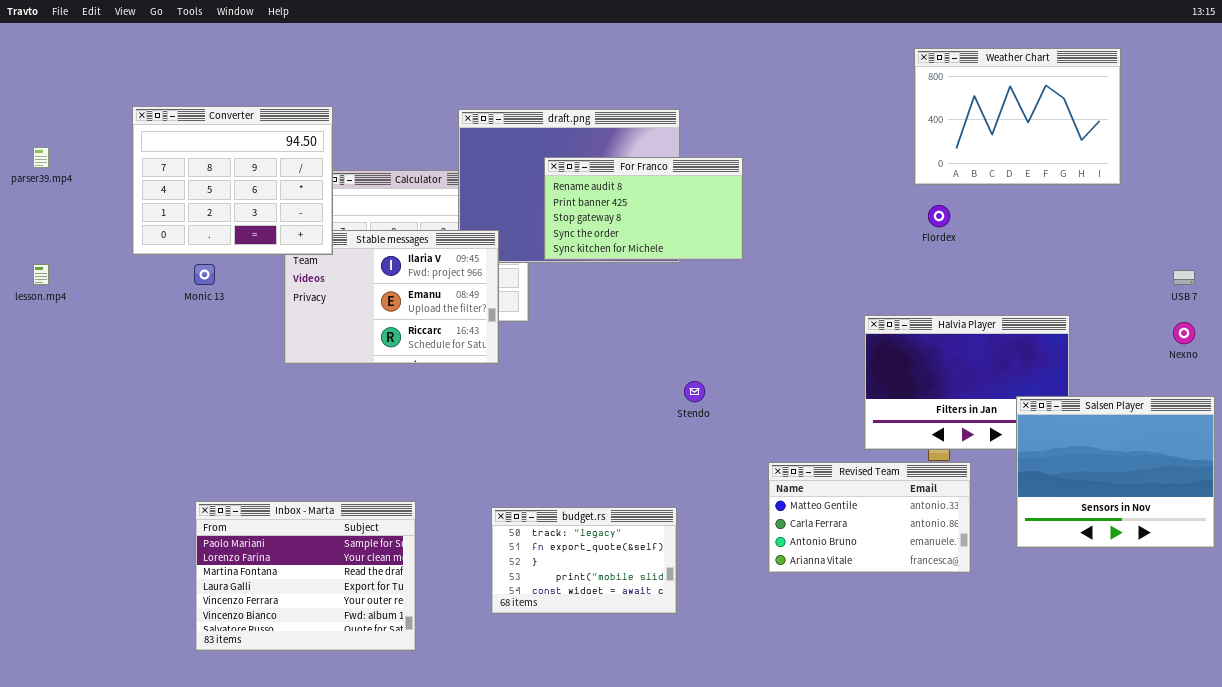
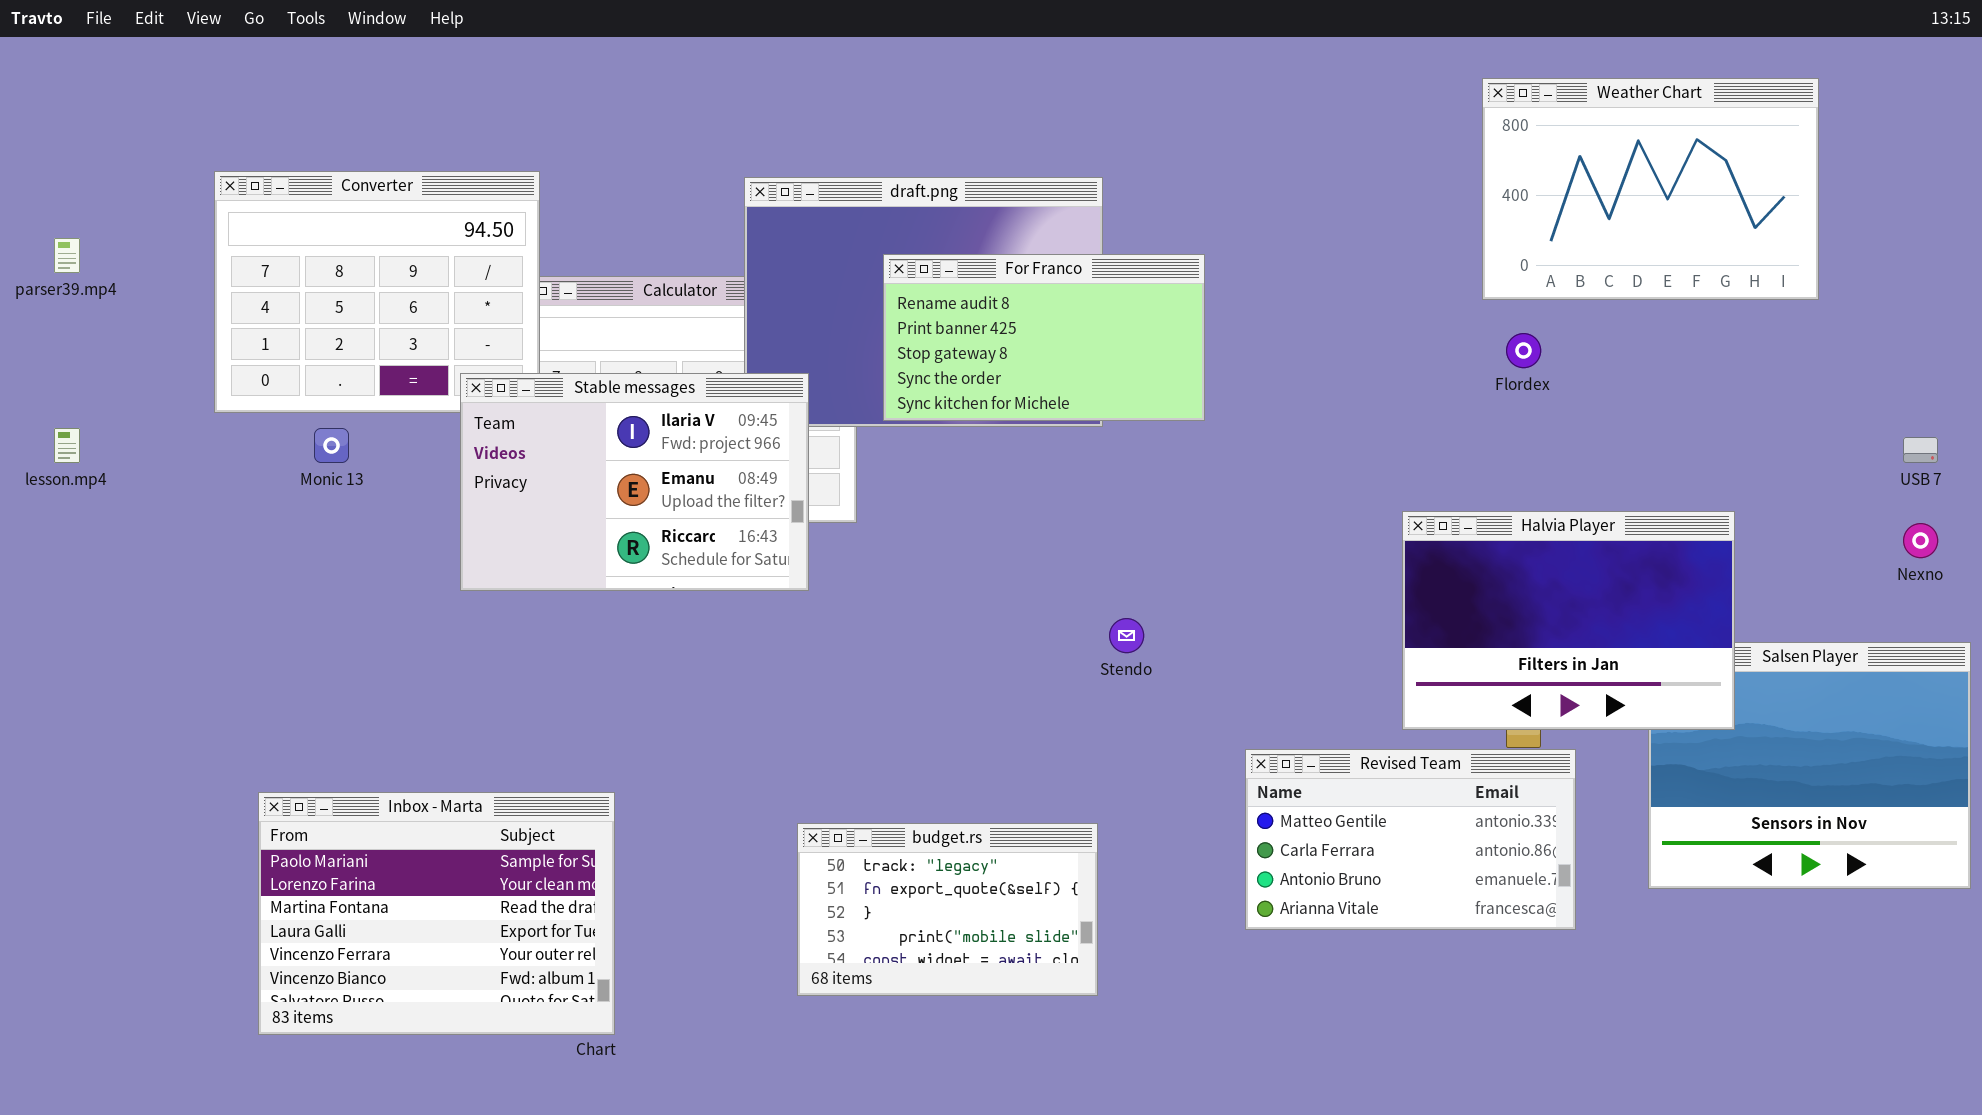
Stable messages: [284,230,499,364] -> [460,373,809,591], raised
Halvia Player: [864,315,1070,450] -> [1402,511,1735,730], raised
Inbox - Marta: [195,501,416,651] -> [258,792,615,1035], moved

